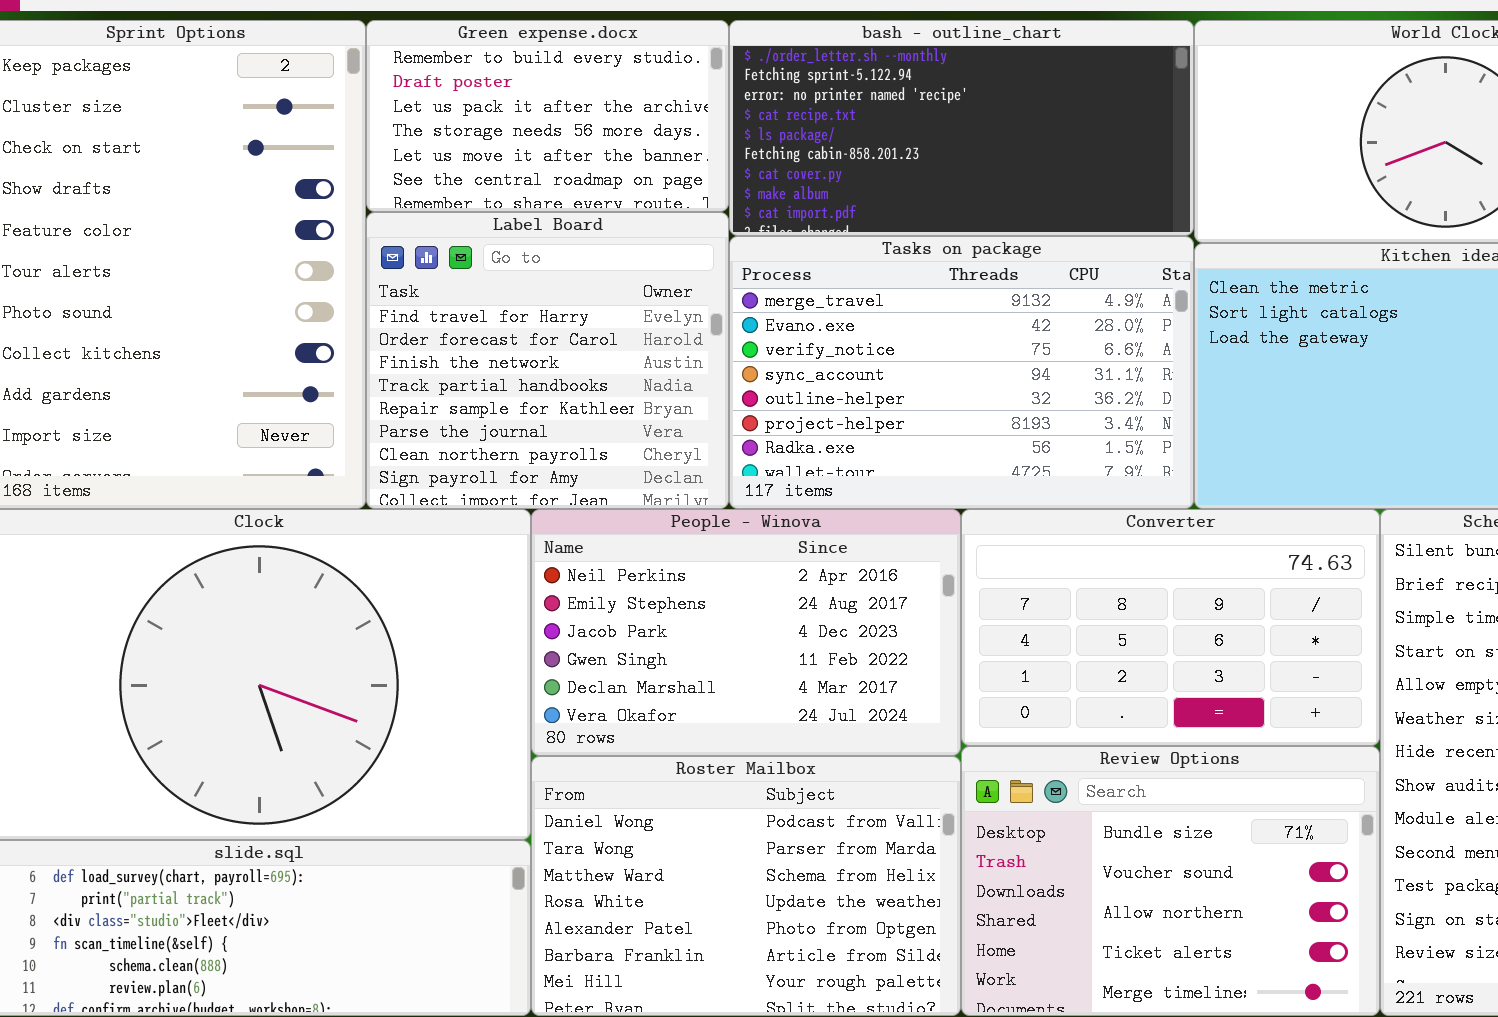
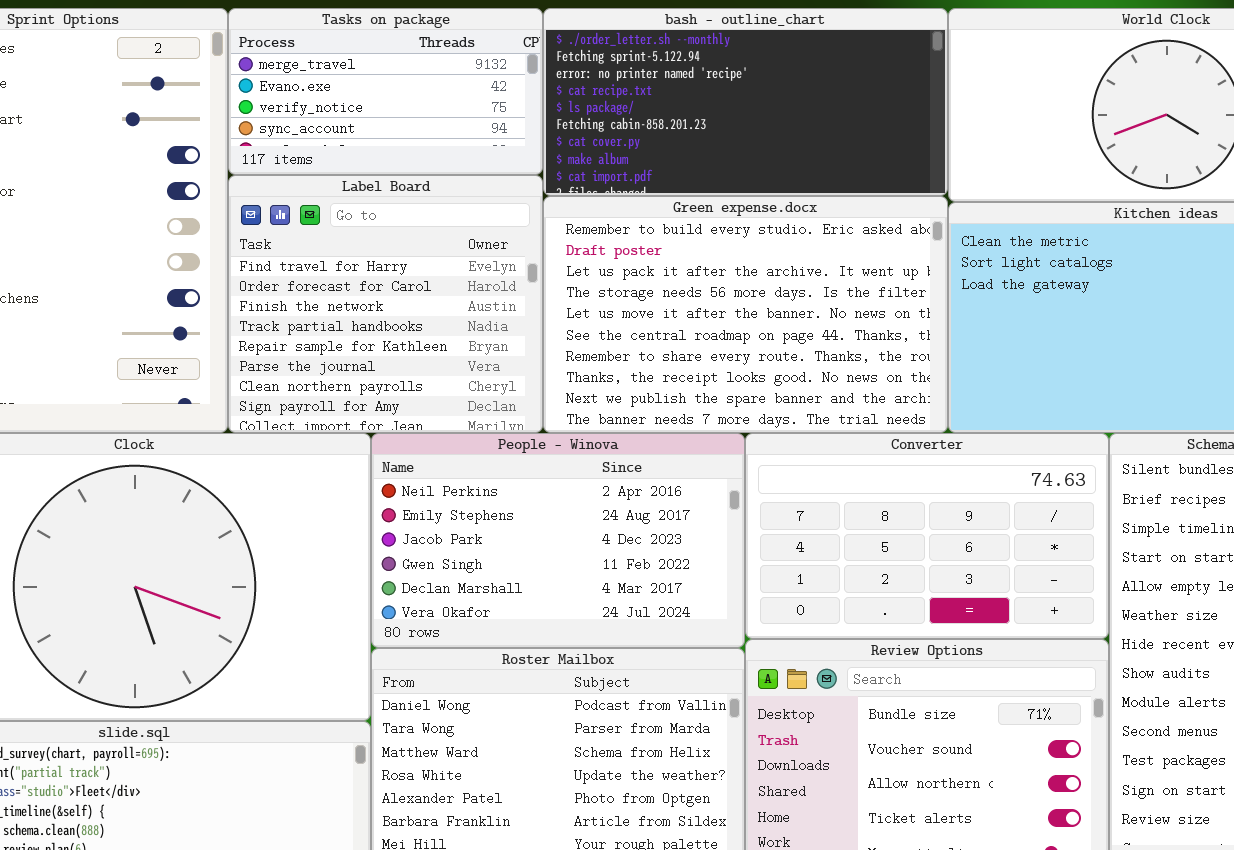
Green expense.docx: [366,20,729,212] -> [543,196,948,433], moved, resized
Tasks on package: [729,236,1194,509] -> [228,8,543,175], moved, resized

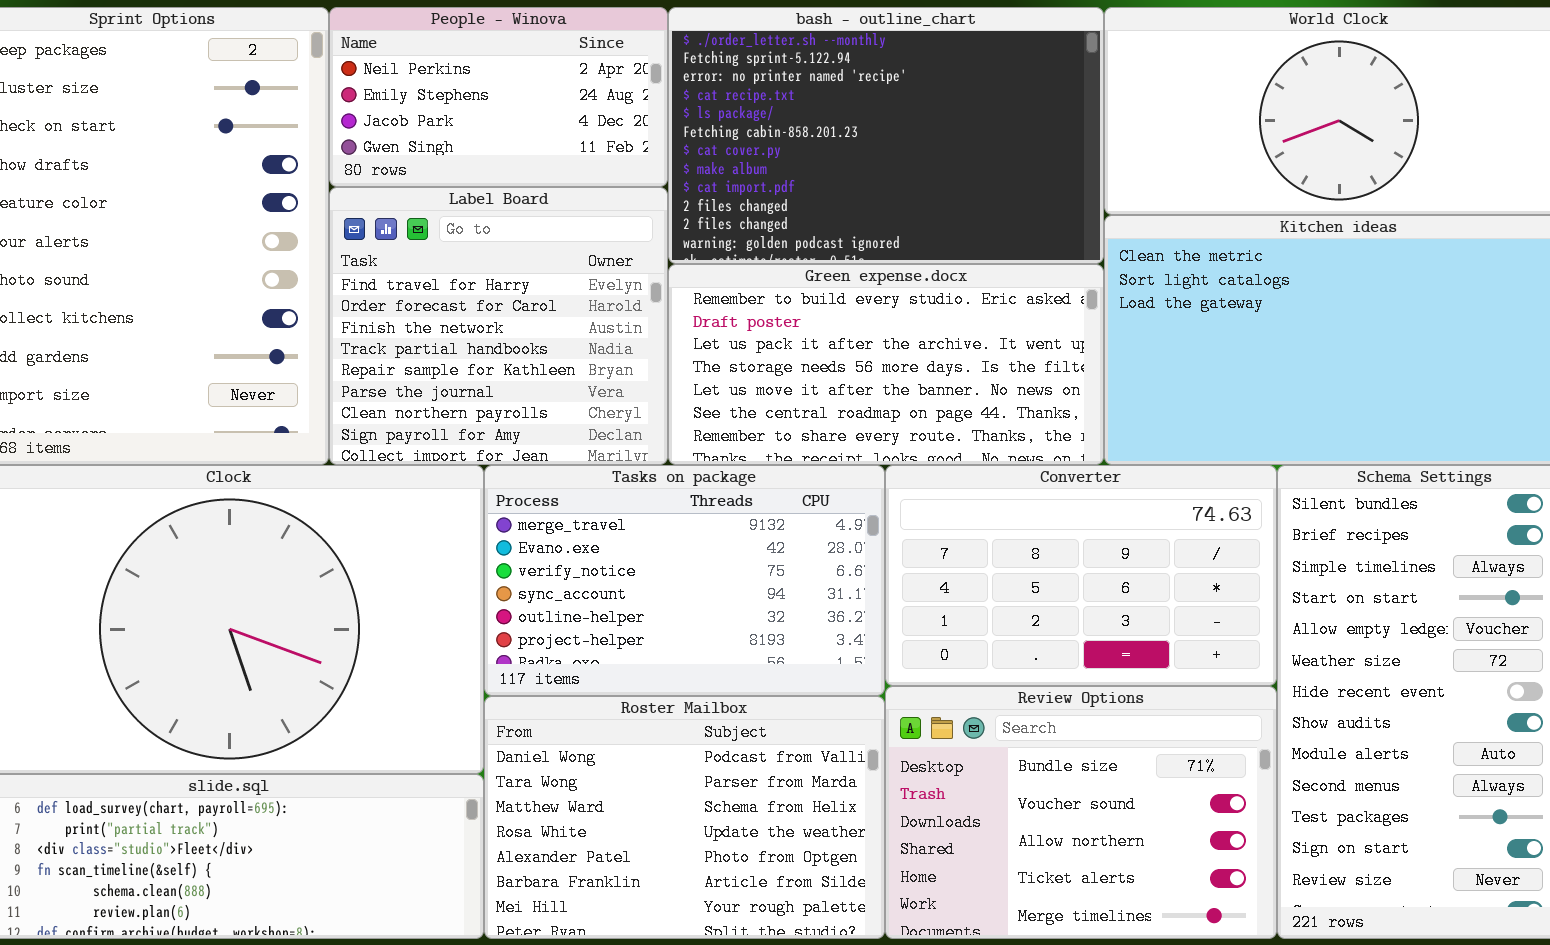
Tasks on package: [228,8,543,175] -> [484,465,885,696], moved, resized
bash - outline_chart: [543,8,948,196] -> [668,7,1104,264], resized
Green expense.docx: [543,196,948,433] -> [668,264,1104,465], resized
People - Winova: [371,433,745,648] -> [329,7,668,187], moved, resized

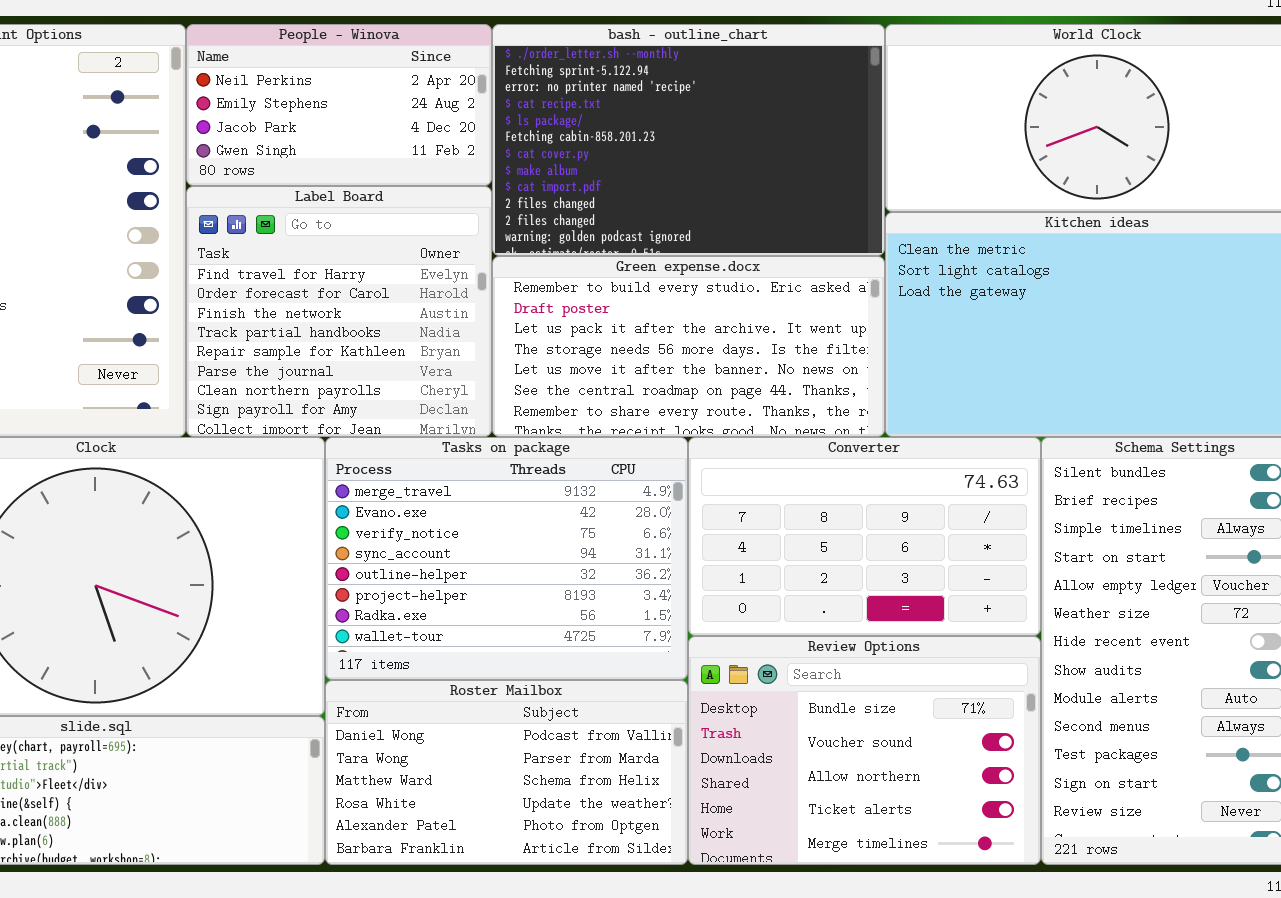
Tasks on package: [484,465,885,696] -> [325,437,688,680], resized
Roster Mailbox: [484,696,885,939] -> [325,680,688,865], resized

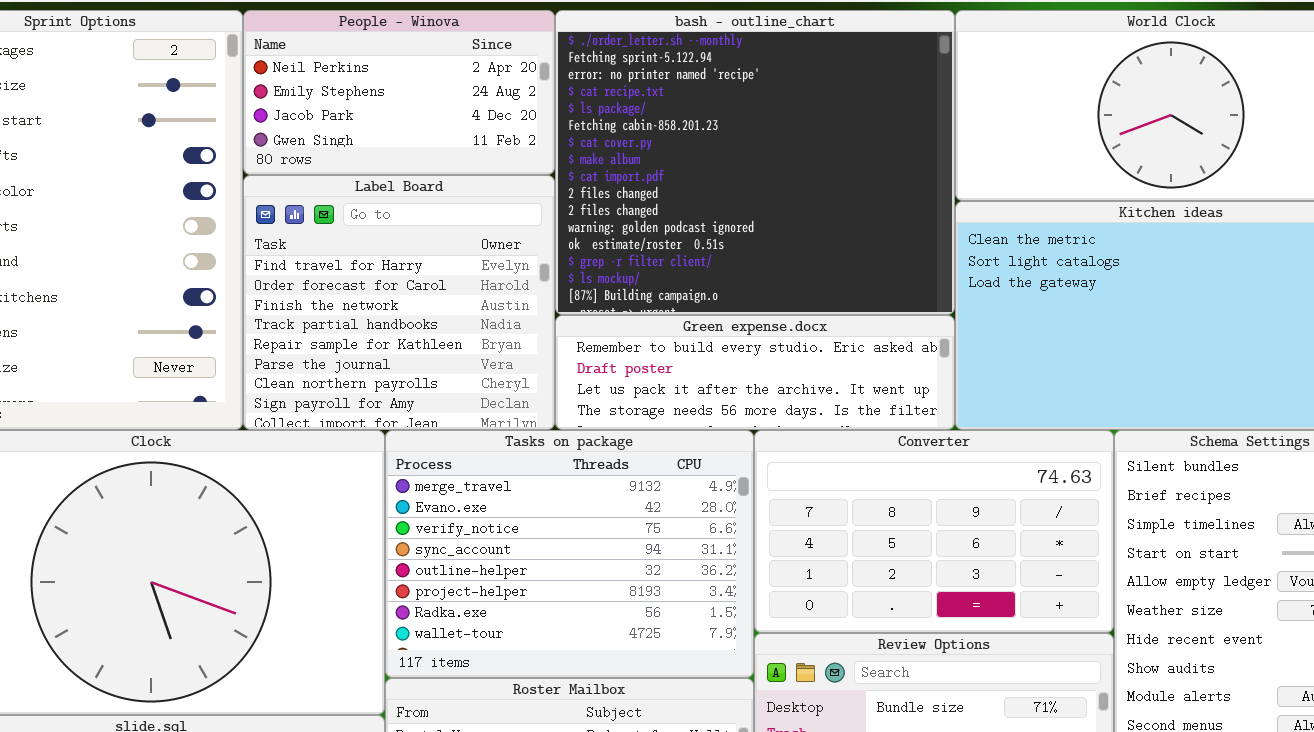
bash - outline_chart: [492,24,885,256] -> [555,10,955,315], resized
Green expense.docx: [492,256,885,437] -> [555,315,955,430], resized

